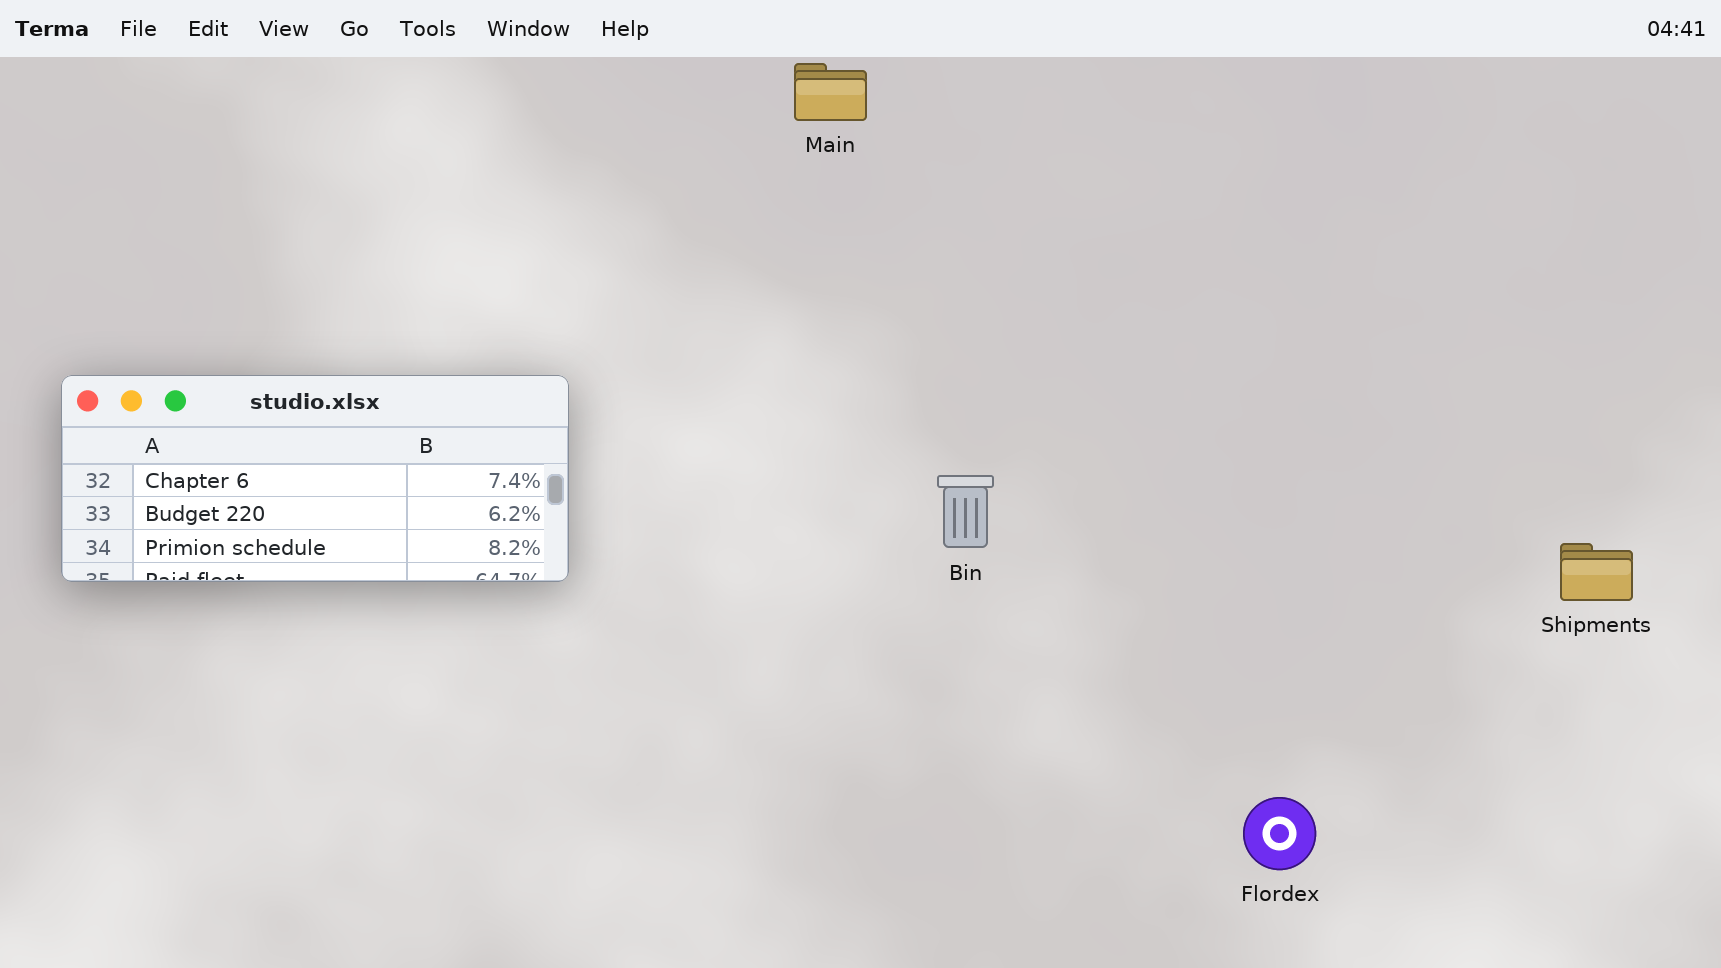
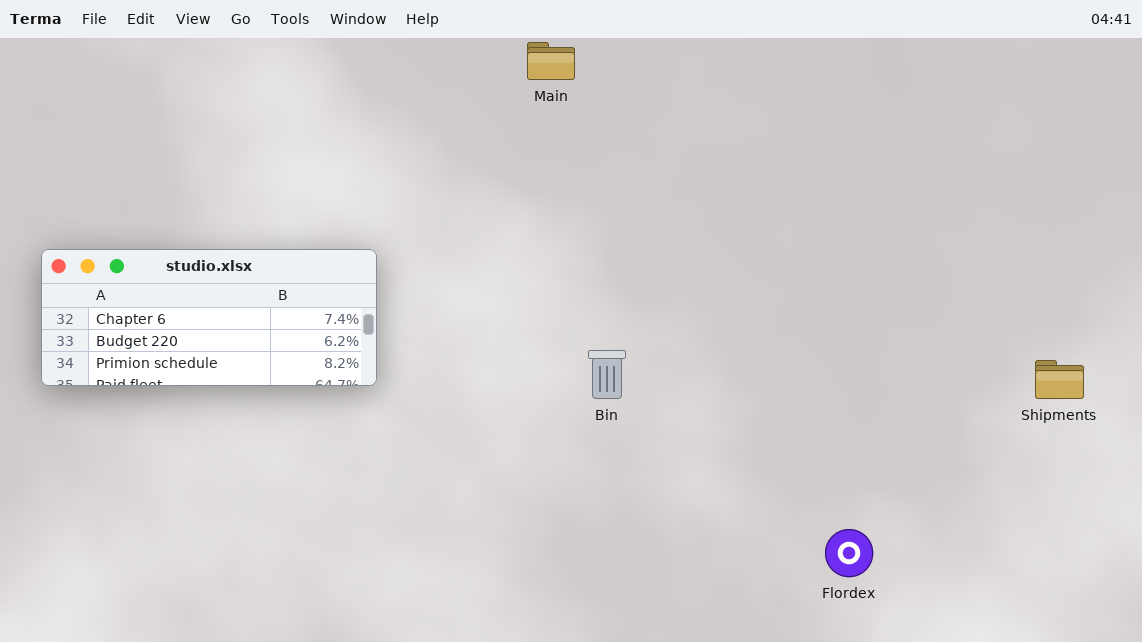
Bin: [937,475,994,548] -> [588,350,626,399], moved

